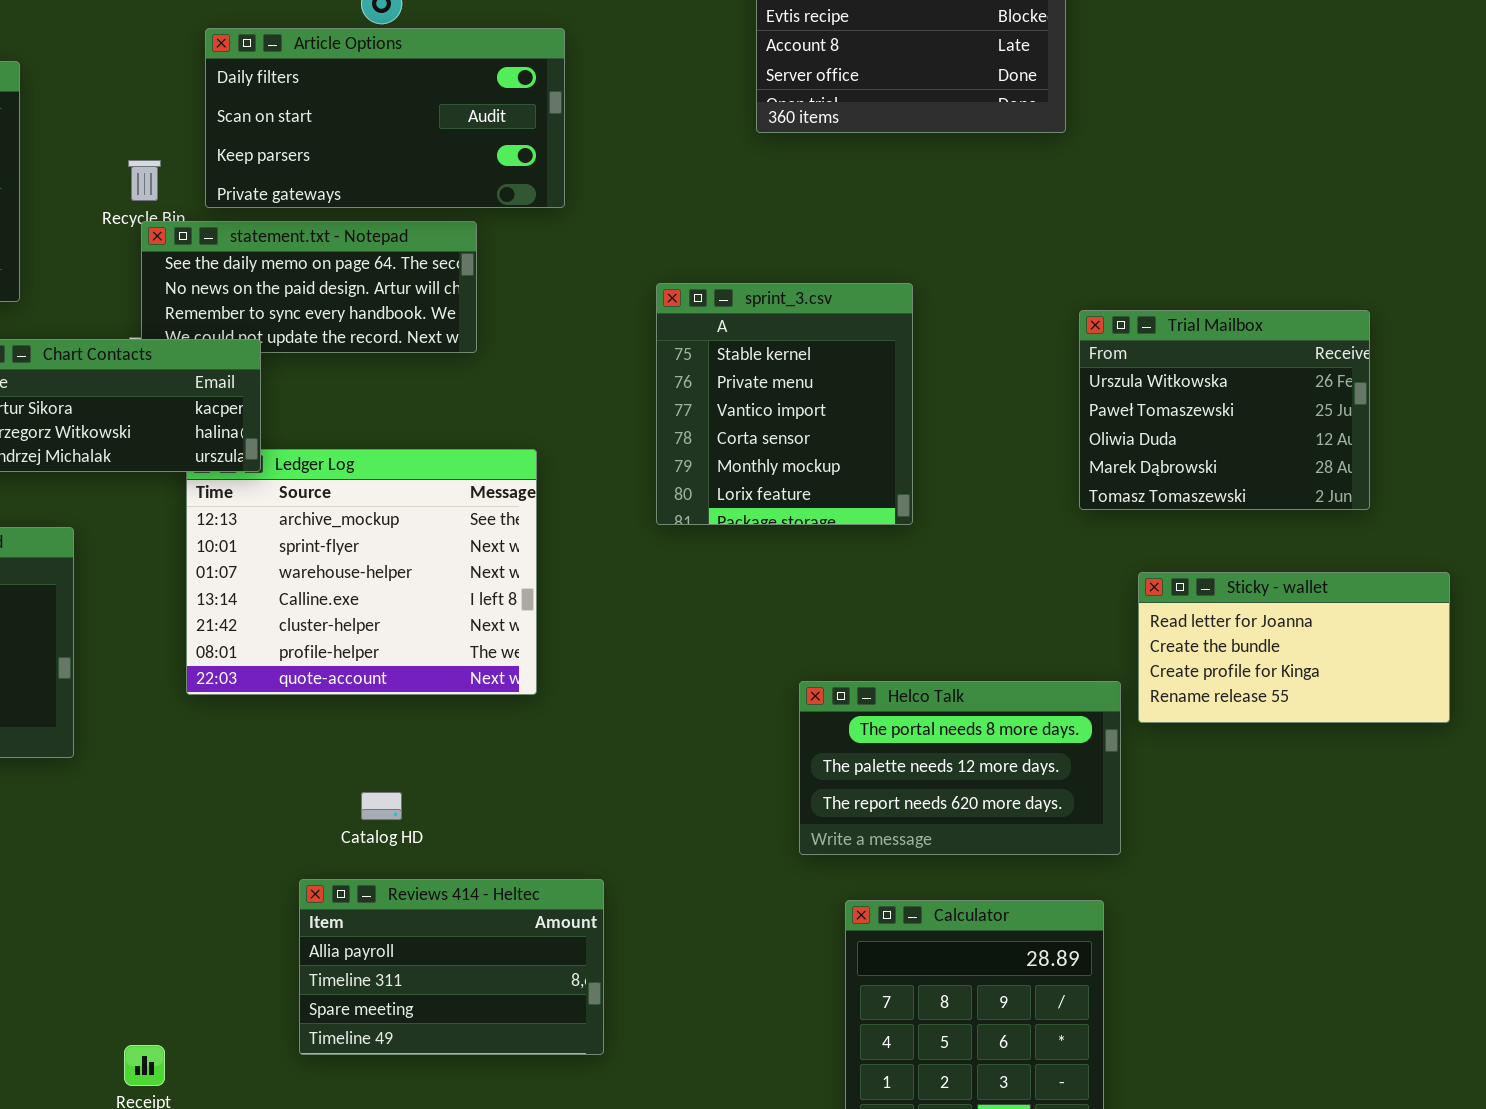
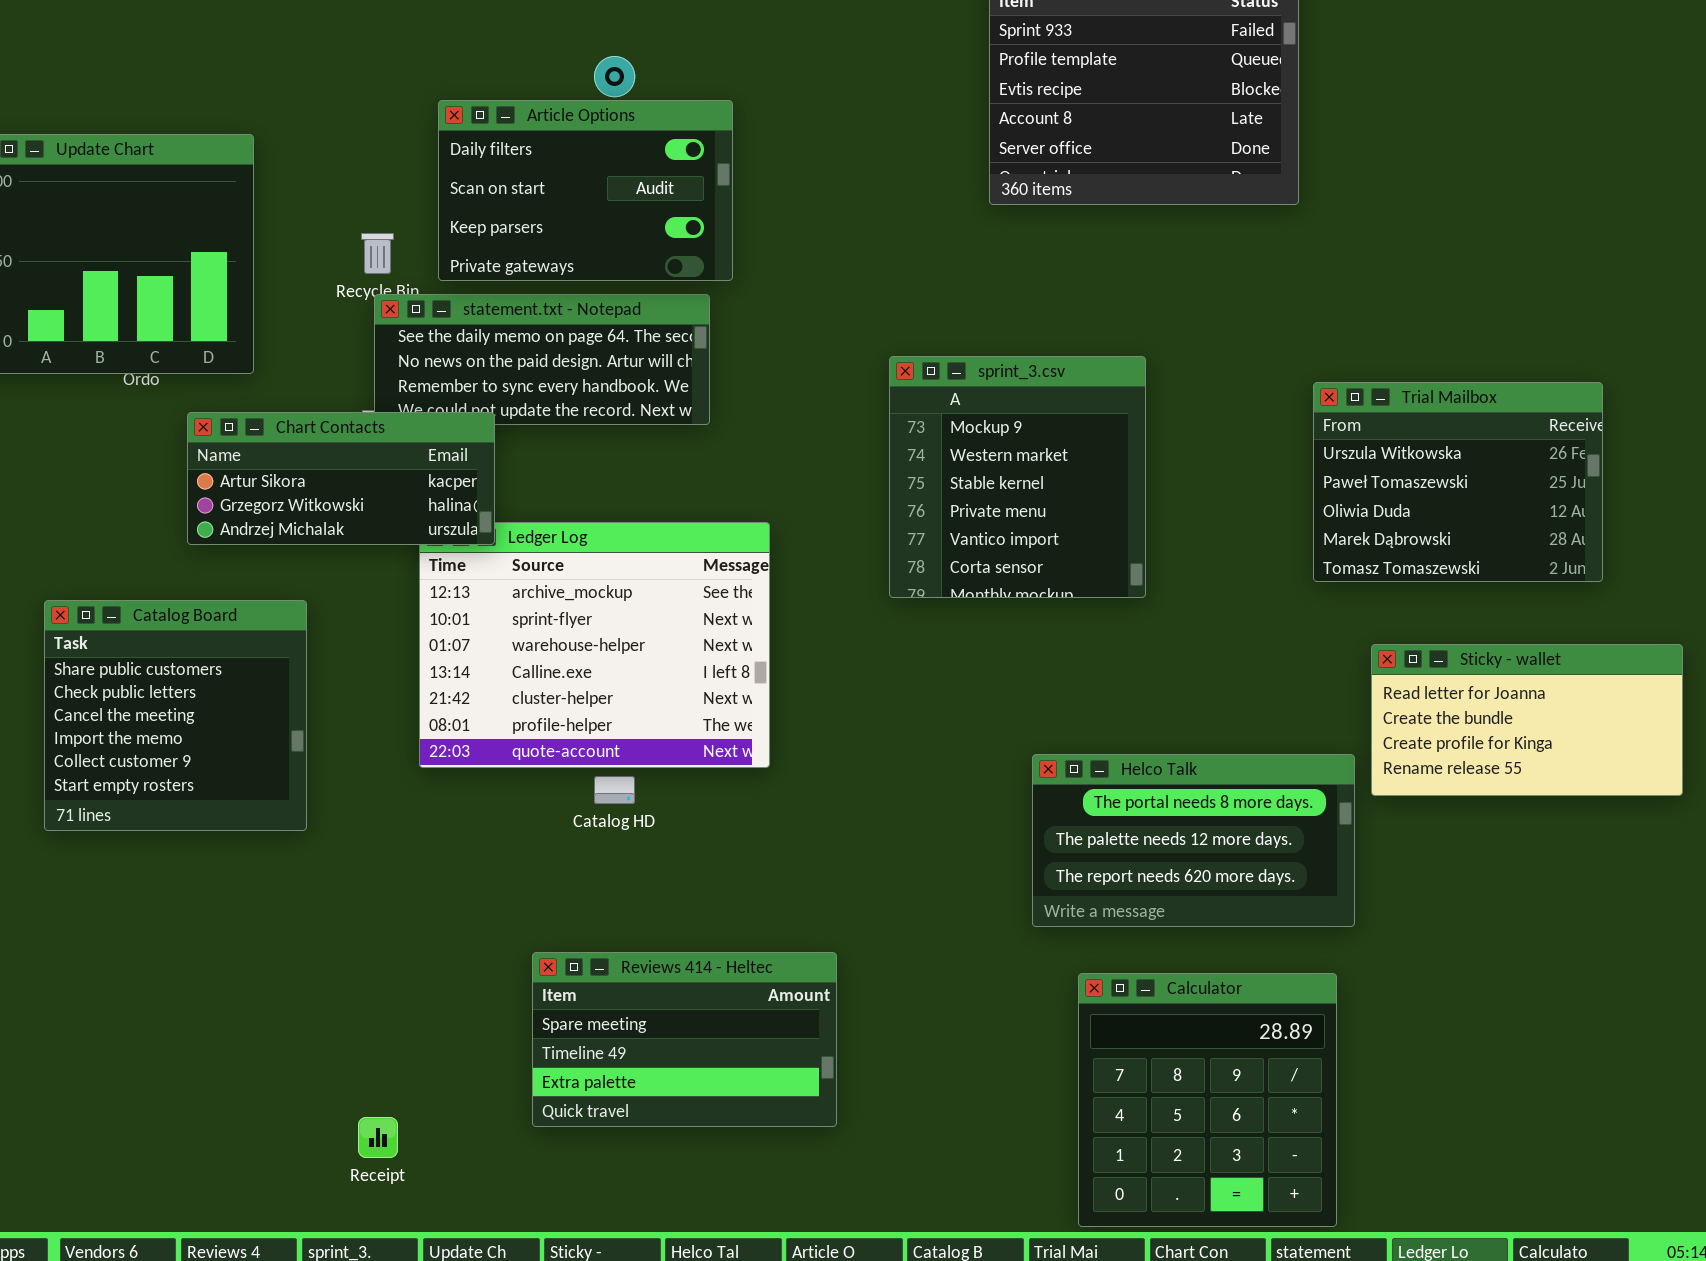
Article Options: [205,28,565,208] -> [438,100,733,281], resized
sprint_3.csv: [656,283,913,525] -> [889,356,1146,598], scrolled up 2 rows
Catalog HD: [361,792,402,820] -> [594,776,635,804], moved
Reviews 414 - Heltec: [299,879,604,1055] -> [532,952,837,1127], scrolled down 2 rows

